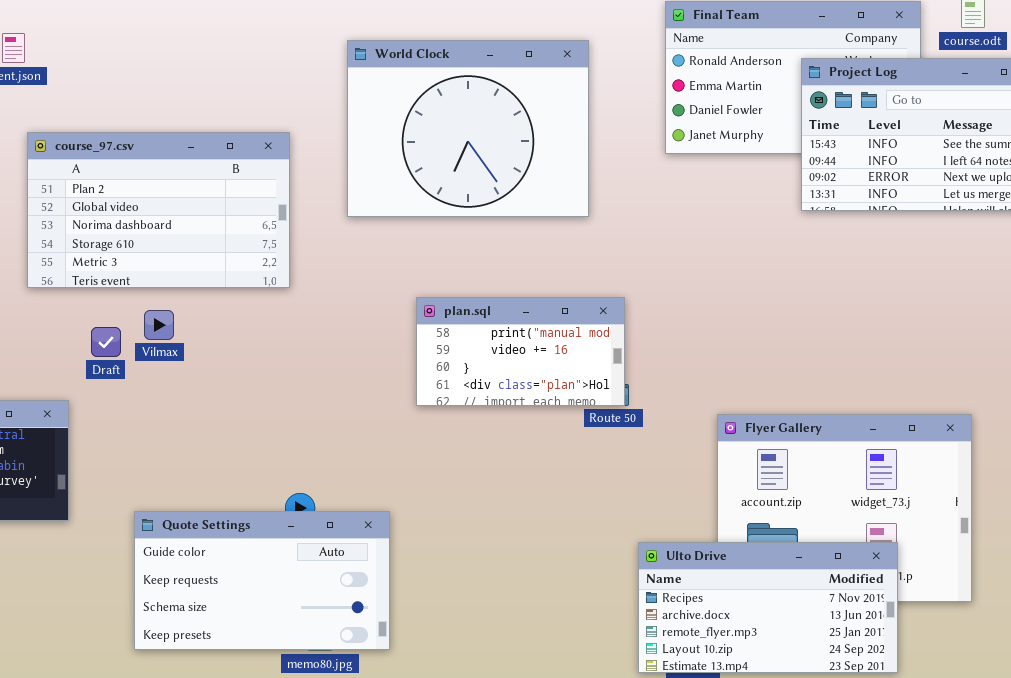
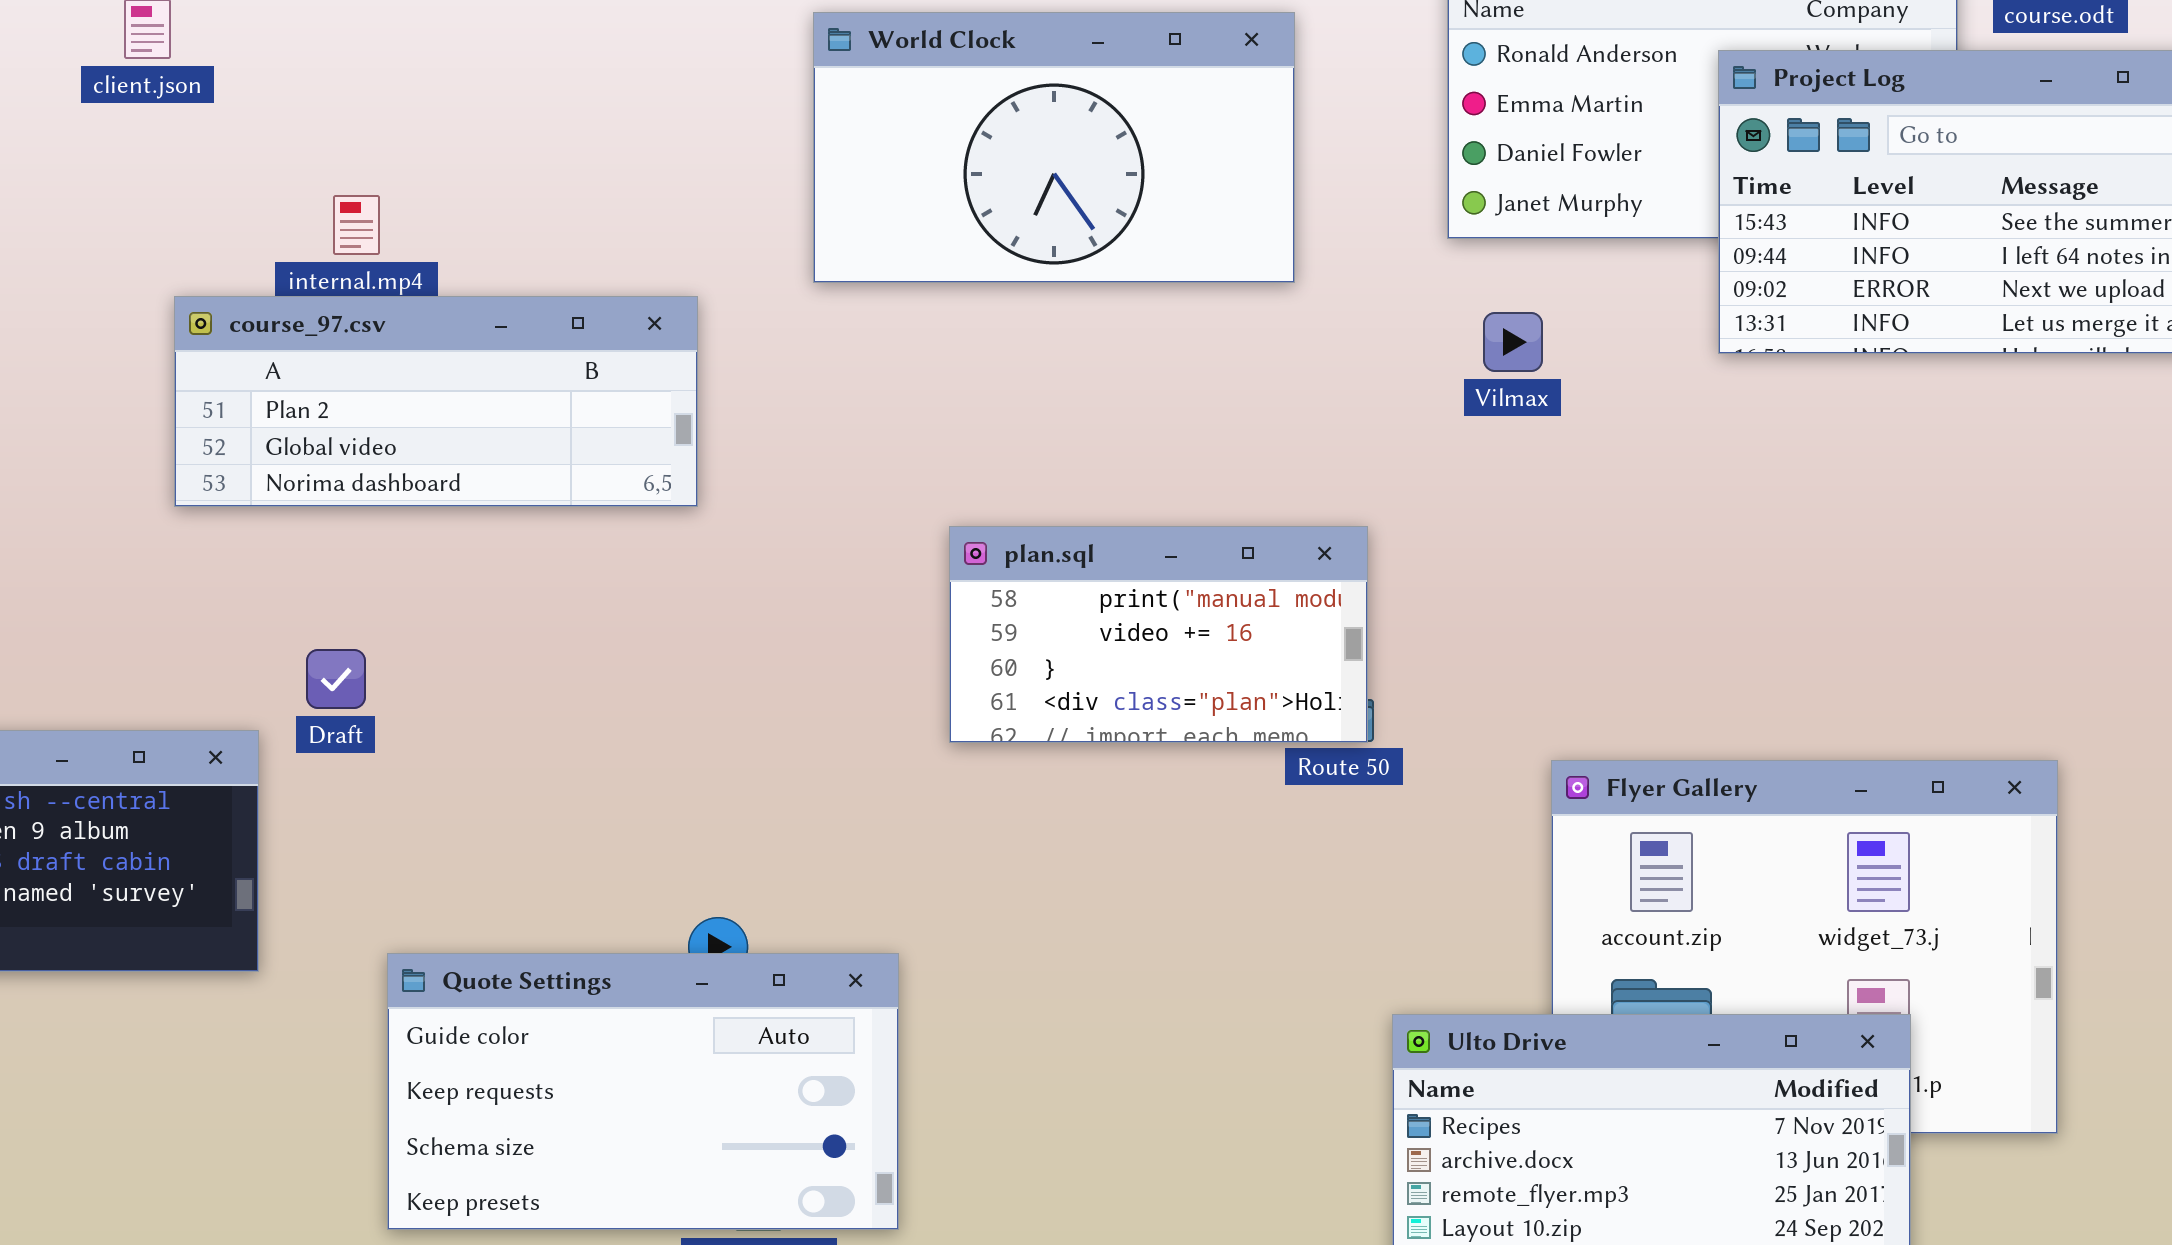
World Clock: [347,40,589,217] -> [813,12,1295,283], resized
course_97.csv: [27,132,290,288] -> [174,296,698,507], resized
Vilmax: [144,310,174,340] -> [1483,312,1543,372], moved
Draft: [91,327,121,357] -> [306,649,366,709], moved

